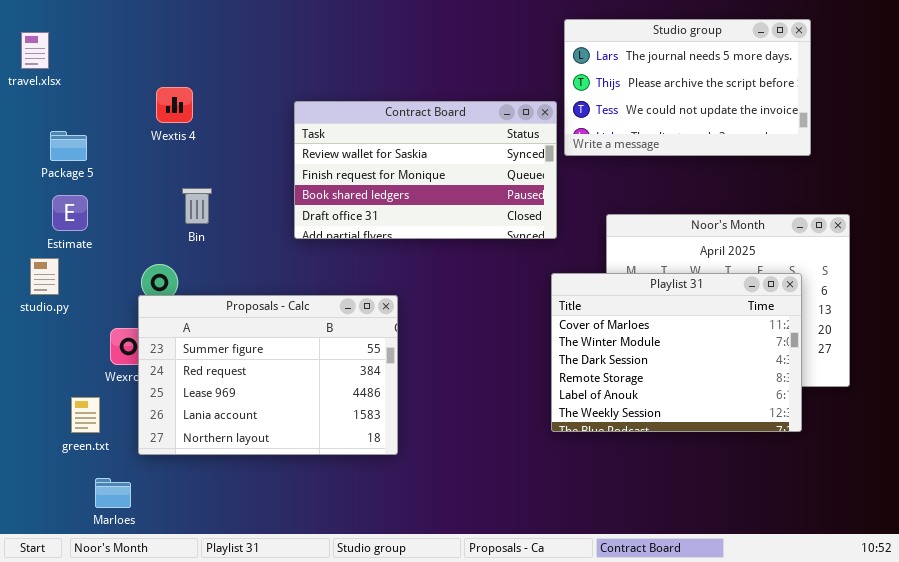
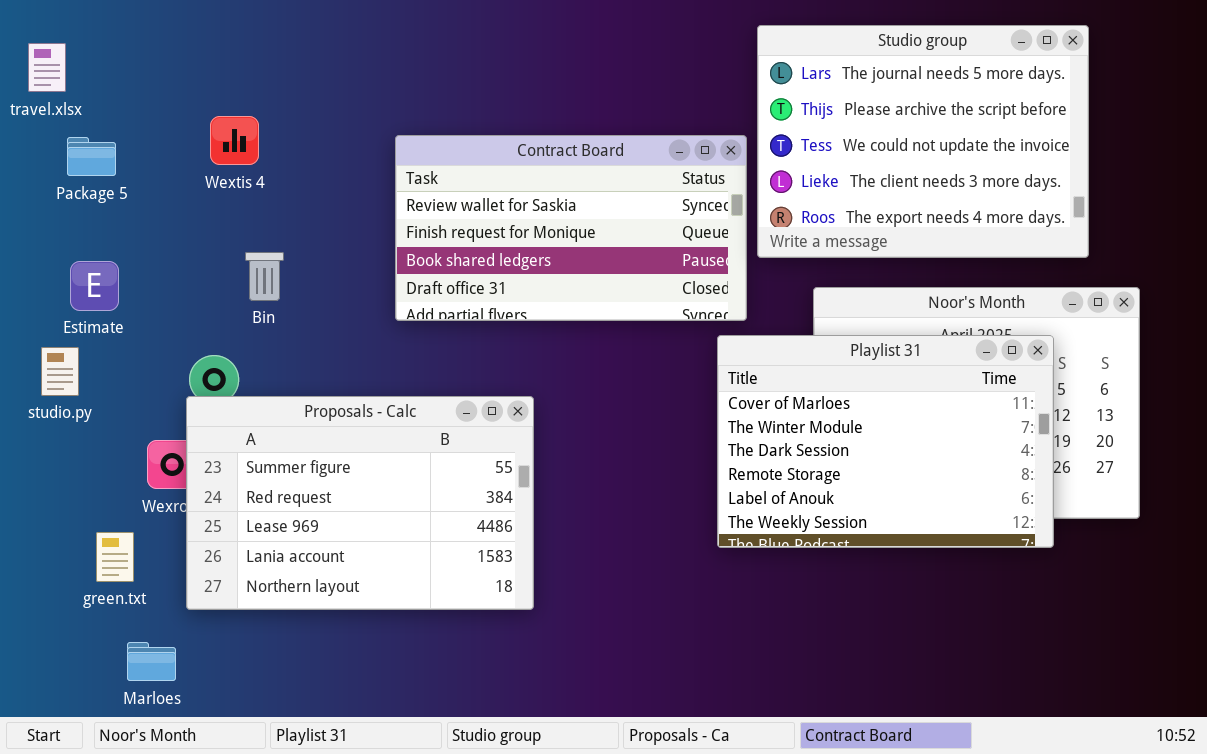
Studio group: [564,19,811,156] -> [757,25,1089,258], resized
Package 5: [50,131,87,161] -> [67,137,116,176], moved
Playlist 31: [551,273,802,432] -> [717,335,1054,548], moved

